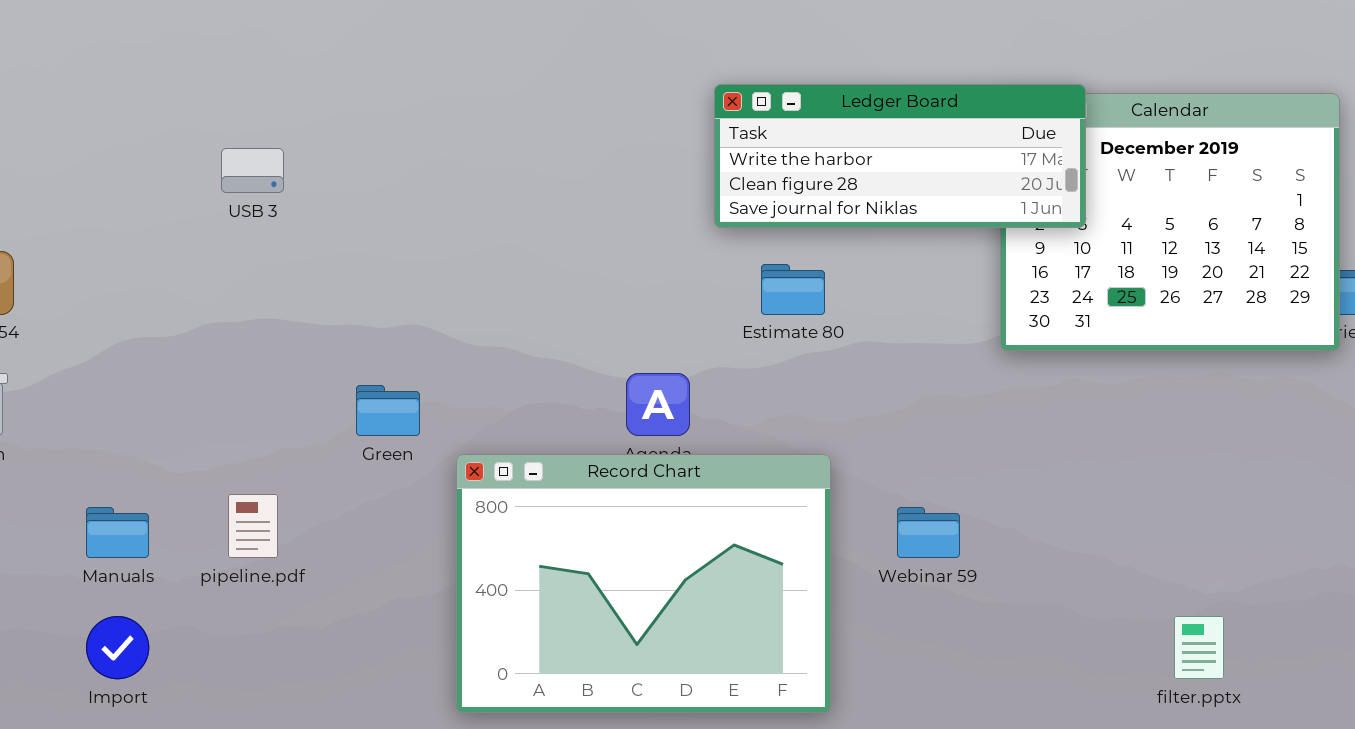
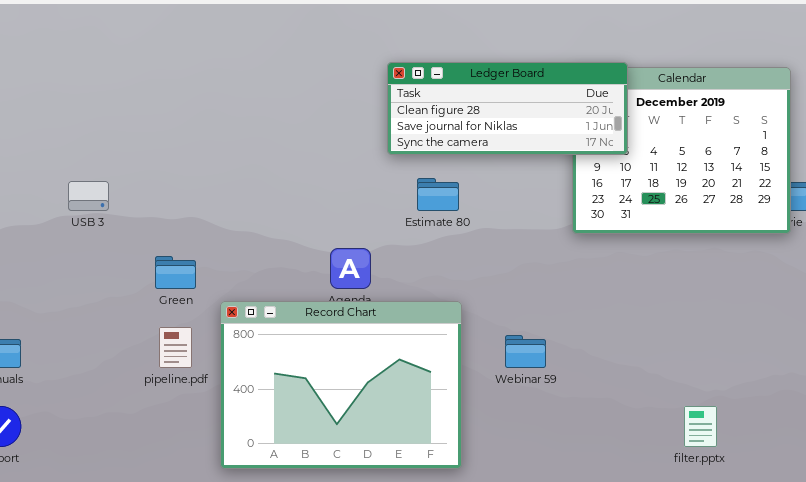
Ledger Board: [714,84,1086,228] -> [387,62,628,155], scrolled down 1 row
USB 3: [221,148,284,193] -> [68,181,109,211], moved
pipeline.pdf: [228,494,278,558] -> [159,327,192,368], moved

